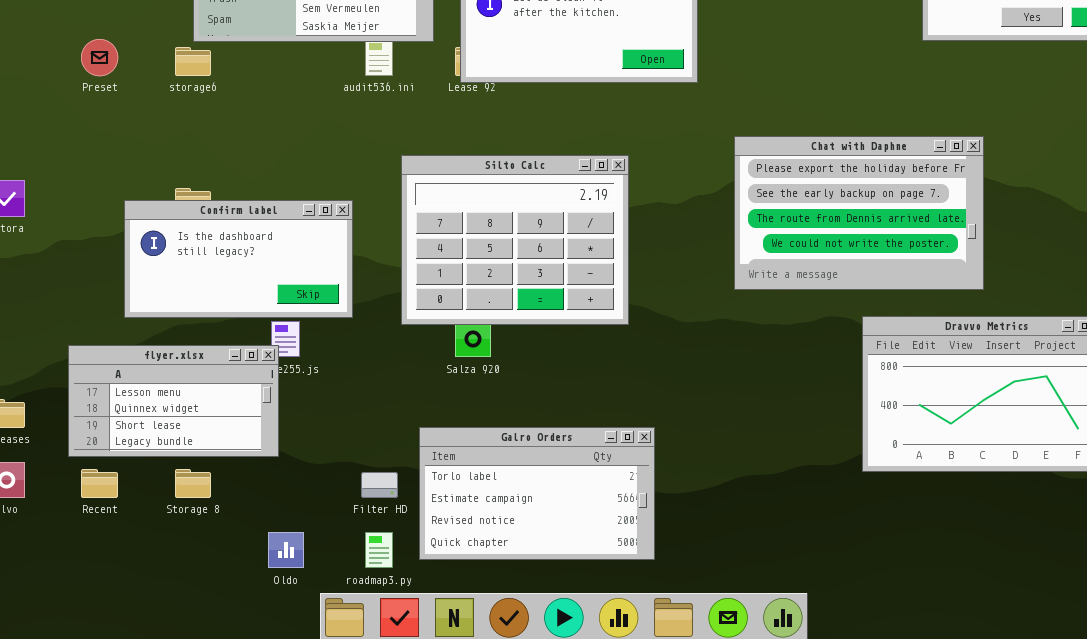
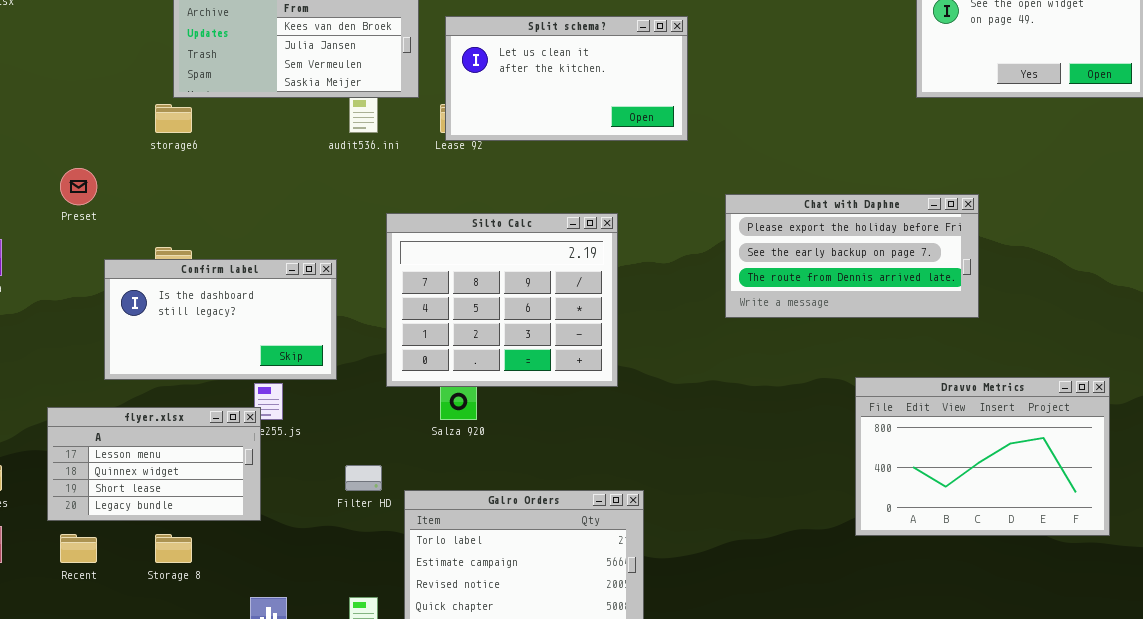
Preset: [81,39,118,76] -> [60,168,97,205], moved
Chat with Daphne: [734,136,984,290] -> [725,194,979,318], resized
Filter HD: [361,472,398,498] -> [345,465,382,491], moved

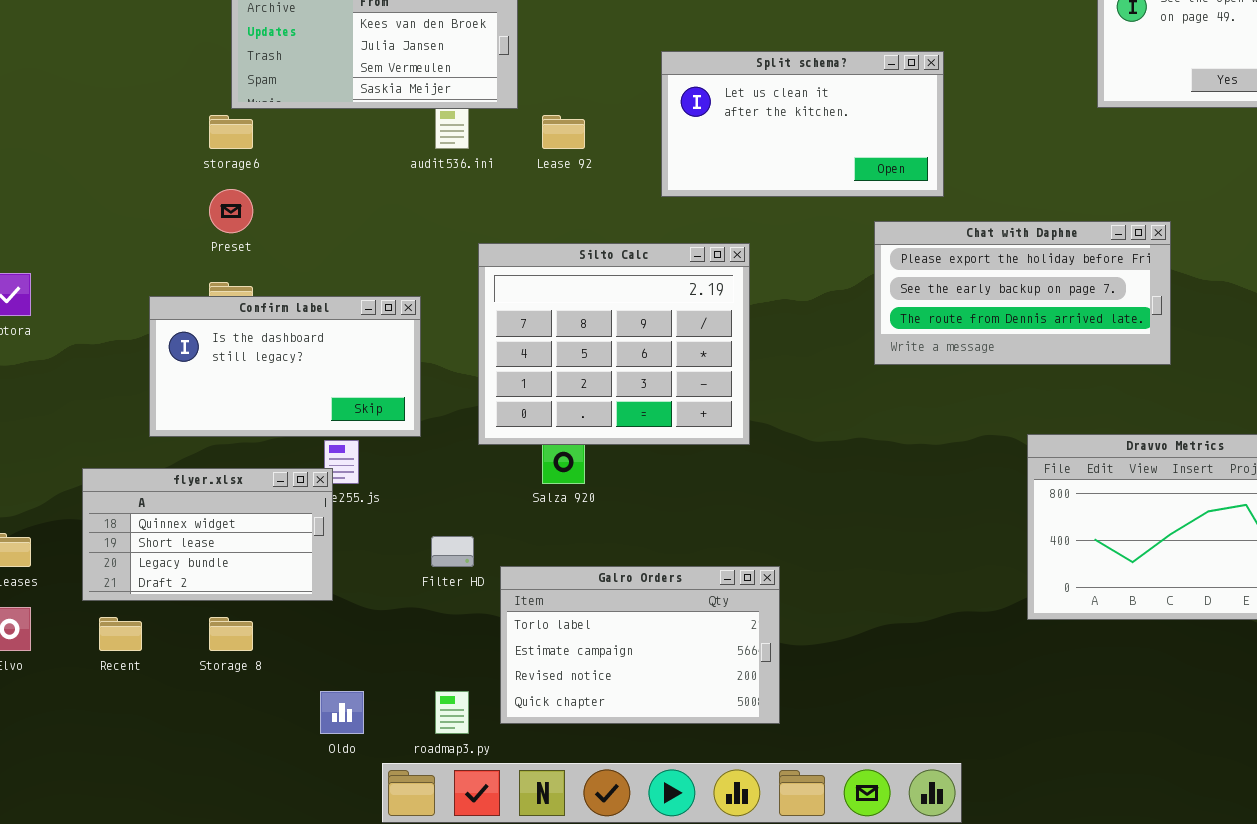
Split schema?: [445,16,688,141] -> [661,51,944,197], moved
Preset: [60,168,97,205] -> [209,189,253,233], moved
flyer.xlsx: [47,407,261,521] -> [82,468,333,601], scrolled down 1 row

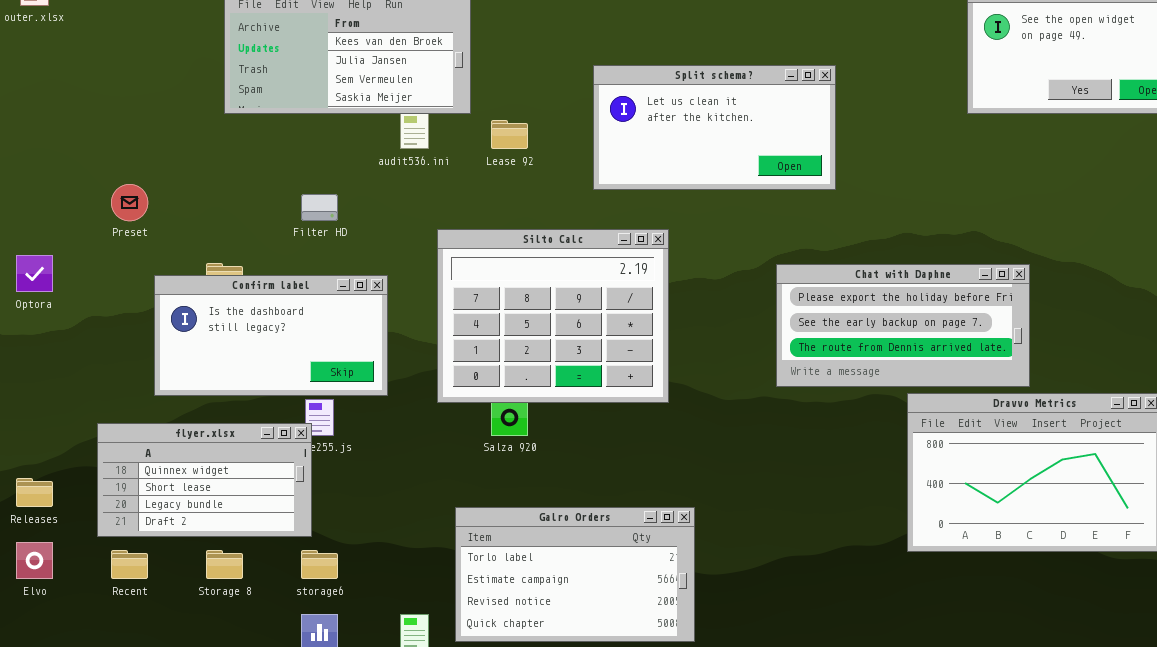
storage6: [209,115,253,149] -> [301,550,338,579], moved
Preset: [209,189,253,233] -> [111,184,148,221], moved
Chat with Daphne: [874,221,1171,365] -> [776,264,1030,387], moved
Filter HD: [431,536,474,567] -> [301,194,338,221], moved

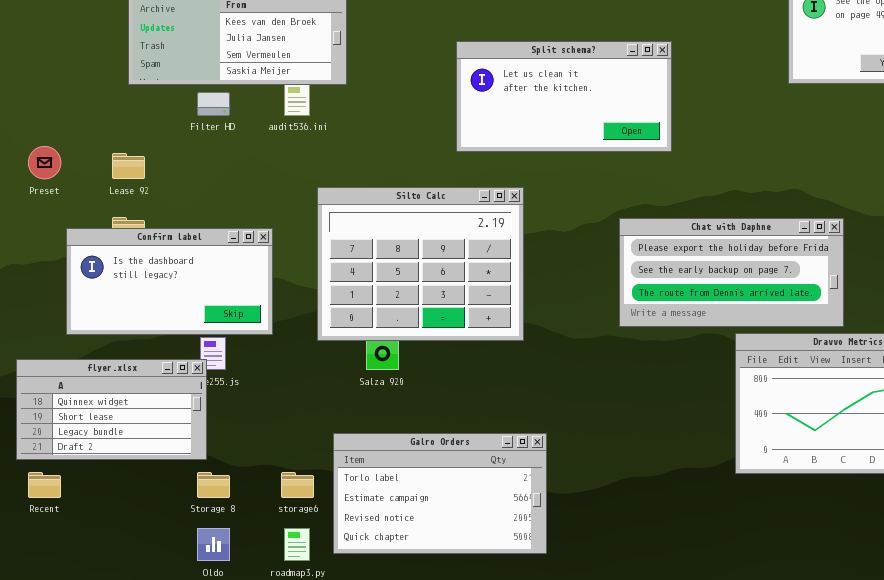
Lease 92: [491,120,528,149] -> [112,153,145,179], moved
Filter HD: [301,194,338,221] -> [197,92,230,116], moved
Storage 8: [206,550,243,579] -> [197,472,230,498], moved
storage6: [301,550,338,579] -> [281,472,314,498], moved

